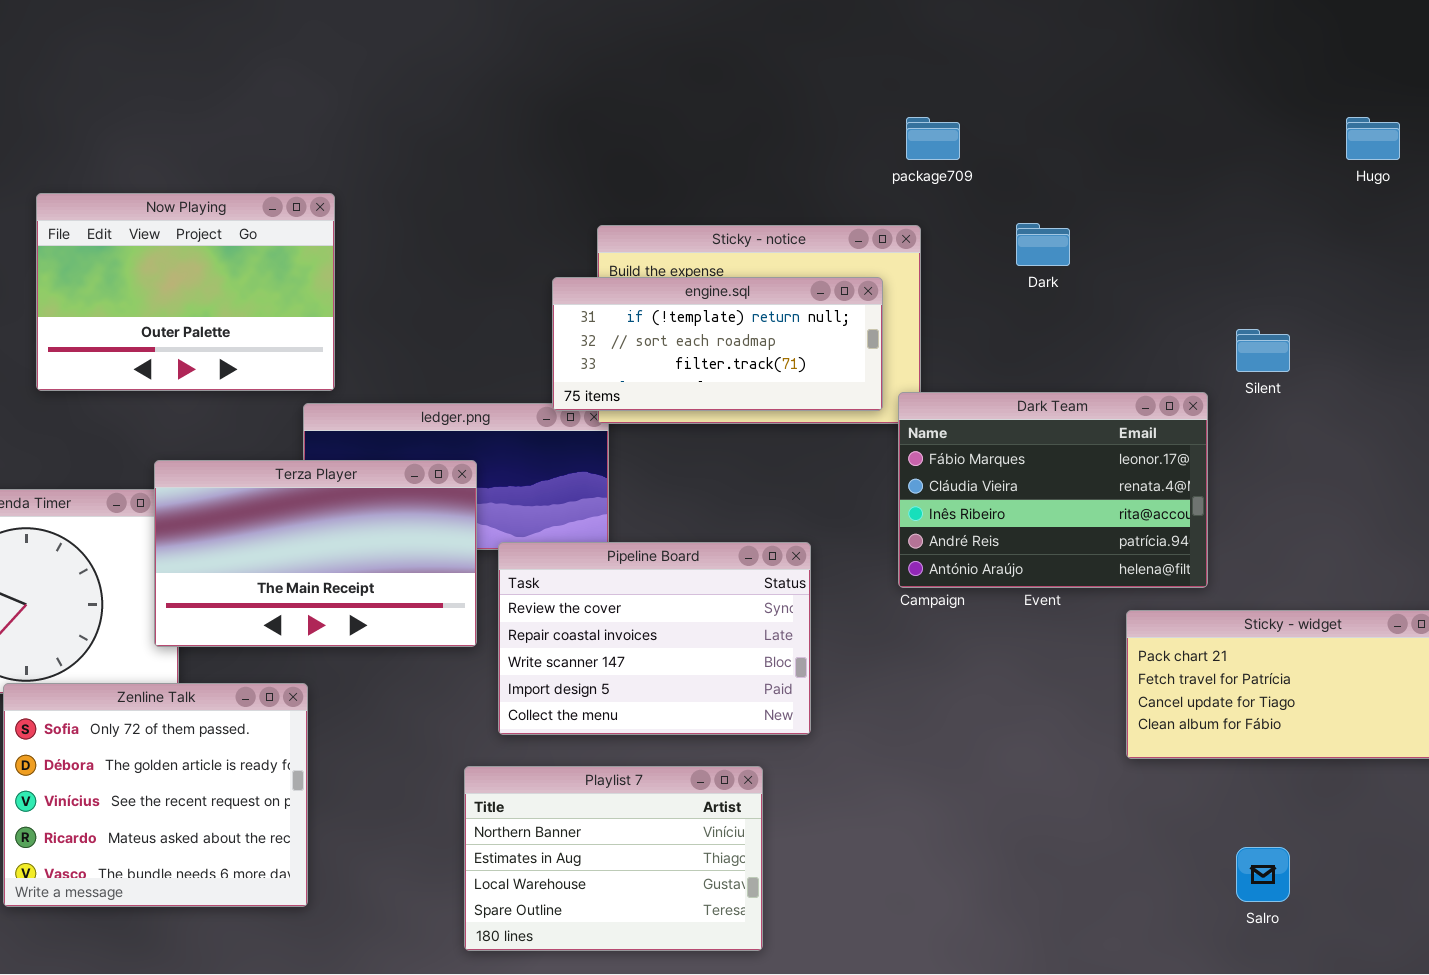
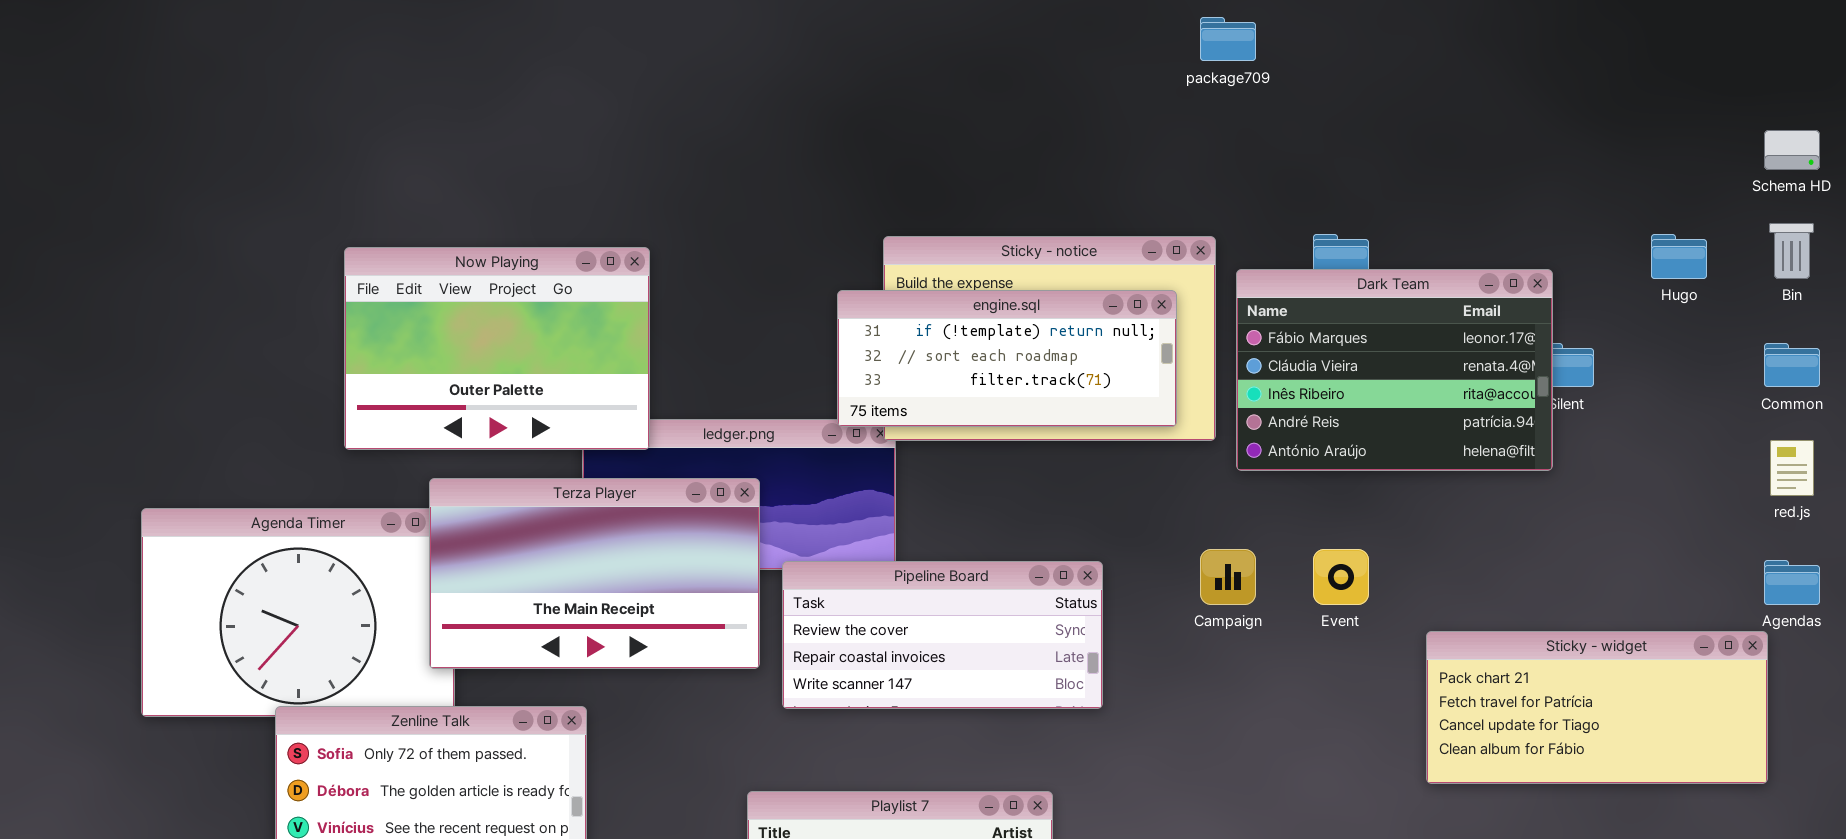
package709: [906,117,960,160] -> [1200,17,1256,61], moved
Hugo: [1346,117,1400,160] -> [1651,234,1707,279], moved
Now Playing: [36,193,335,391] -> [344,247,650,450], moved
Dark Team: [898,392,1208,588] -> [1236,269,1553,471], moved
Pipeline Board: [498,542,811,735] -> [782,561,1103,709], resized

